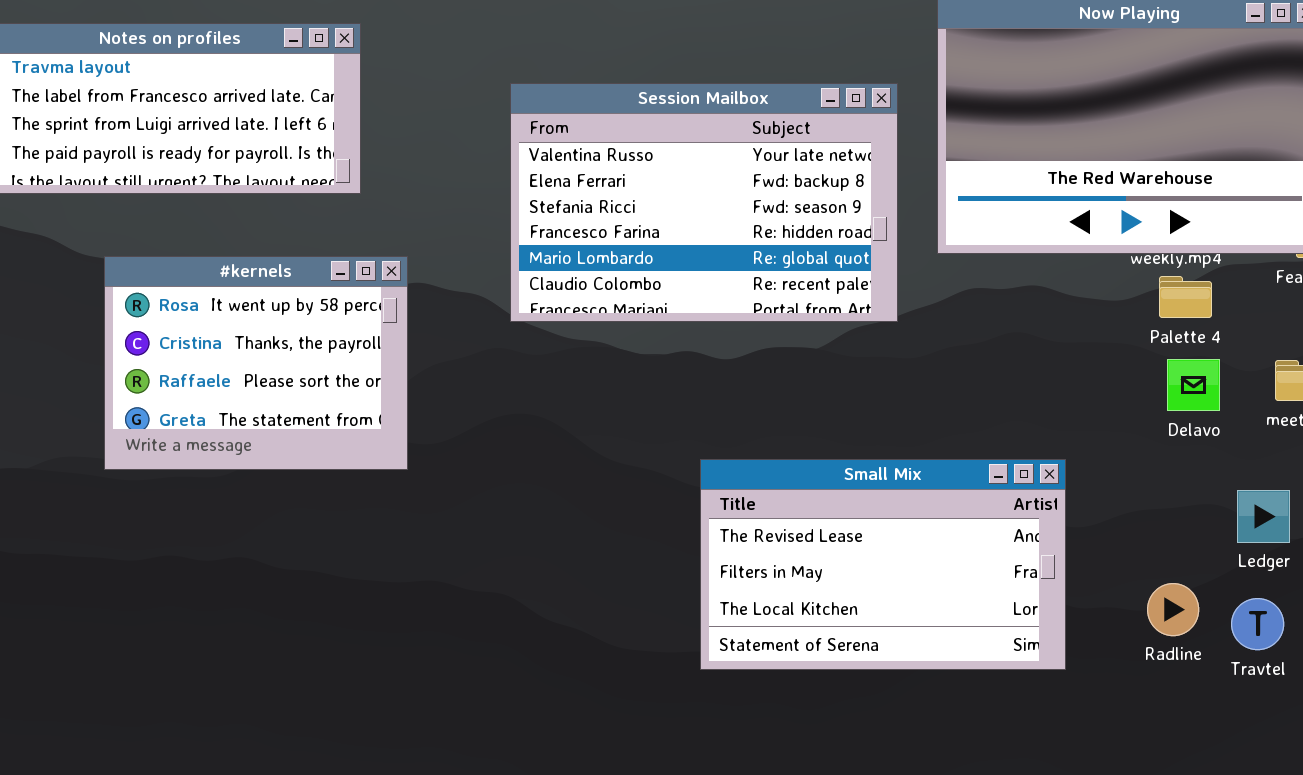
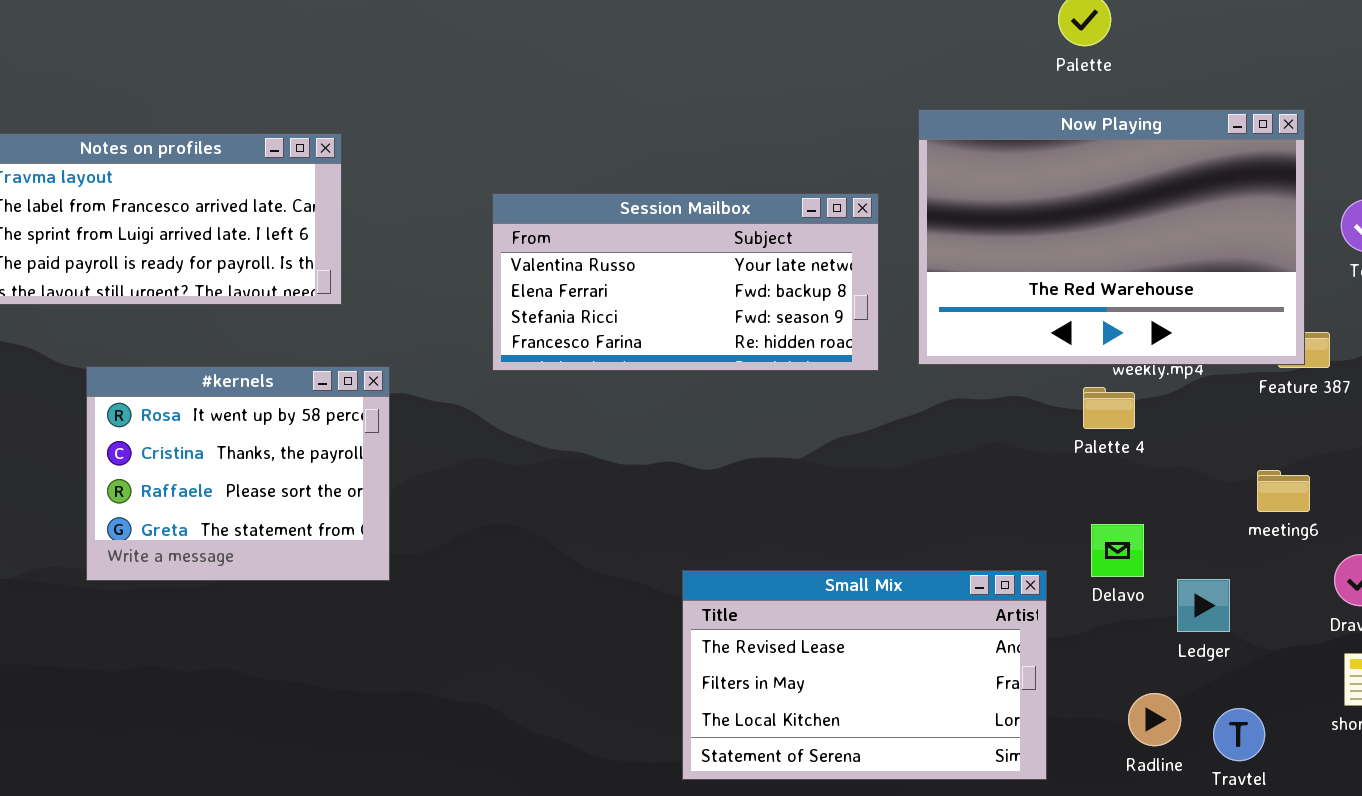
Session Mailbox: [510,83,898,322] -> [492,193,879,371], resized
Palette 4: [1159,276,1212,318] -> [1083,387,1135,429], moved
Delavo: [1167,359,1220,411] -> [1091,524,1144,577], moved
Ledger: [1237,490,1290,543] -> [1177,579,1230,632], moved

